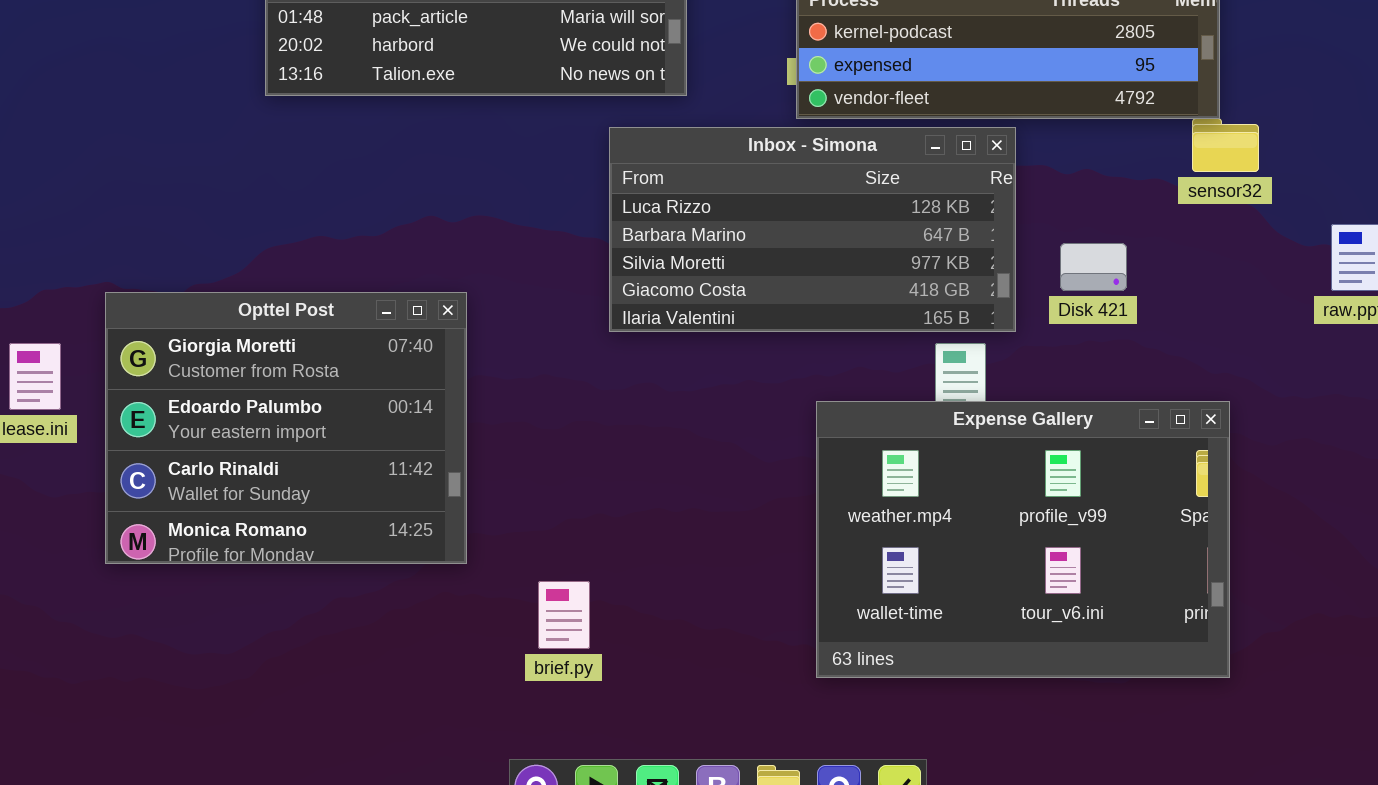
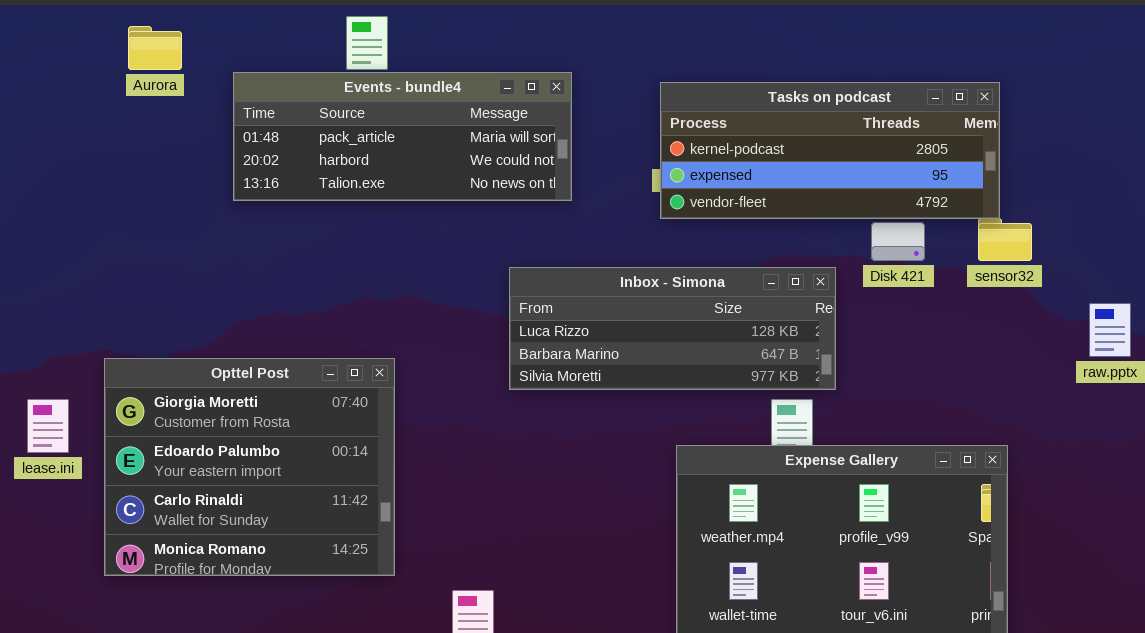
Inbox - Simona: [609,127,1016,332] -> [509,267,836,390], resized
Disk 421: [1060,243,1127,291] -> [871,222,925,261], moved

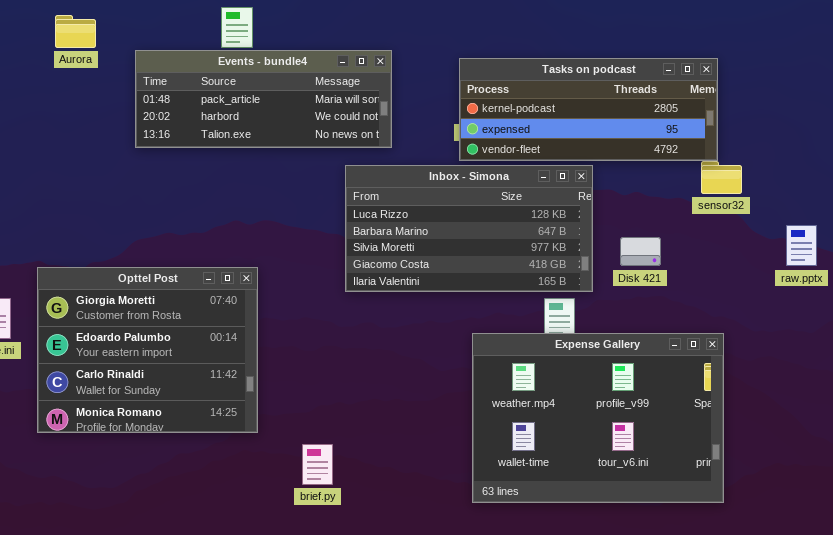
Disk 421: [871,222,925,261] -> [620,237,661,266], moved
Inbox - Simona: [509,267,836,390] -> [345,165,593,292], resized

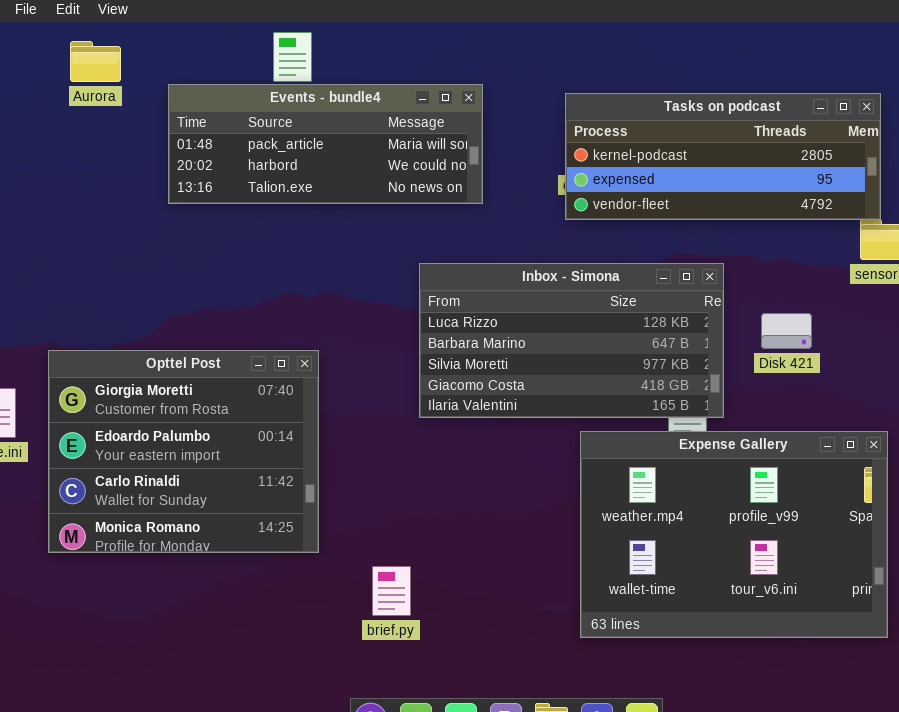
Inbox - Simona: [345,165,593,292] -> [419,263,724,418], moved

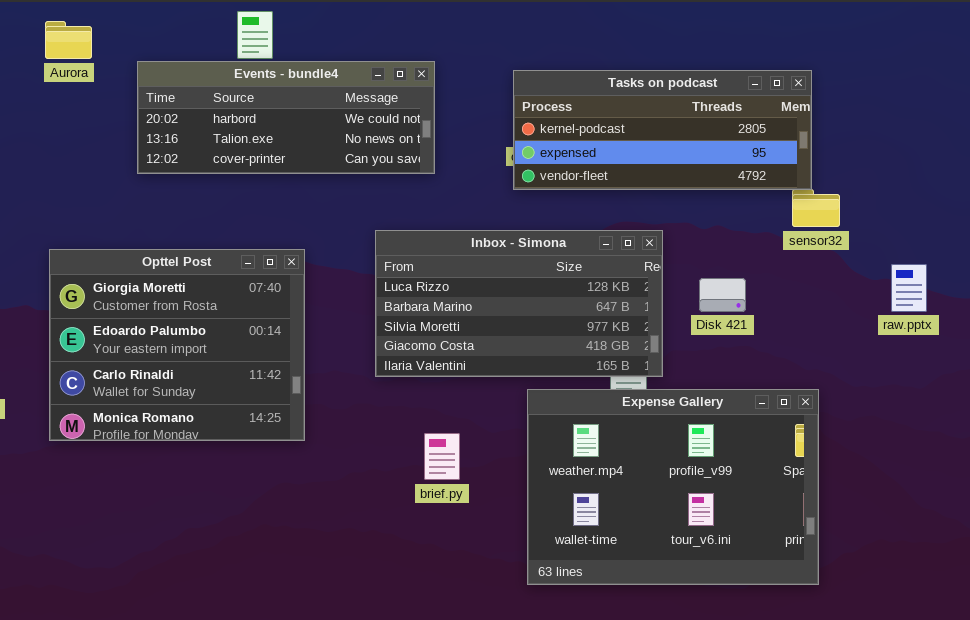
Events - bundle4: [168,84,483,204] -> [137,61,435,174], scrolled down 1 row
Opttel Post: [48,350,319,553] -> [49,249,305,441], moved
brief.py: [372,566,411,616] -> [424,433,460,480], moved

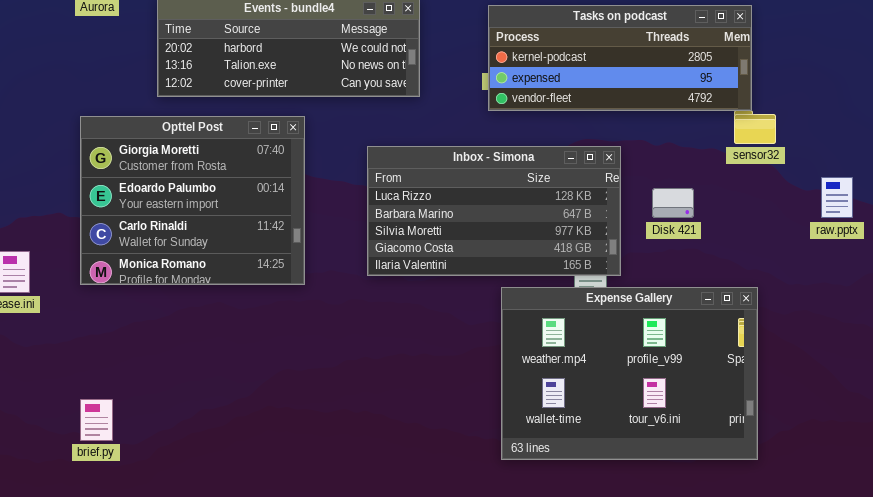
Opttel Post: [49,249,305,441] -> [80,116,305,285], moved
brief.py: [424,433,460,480] -> [80,399,113,441], moved

